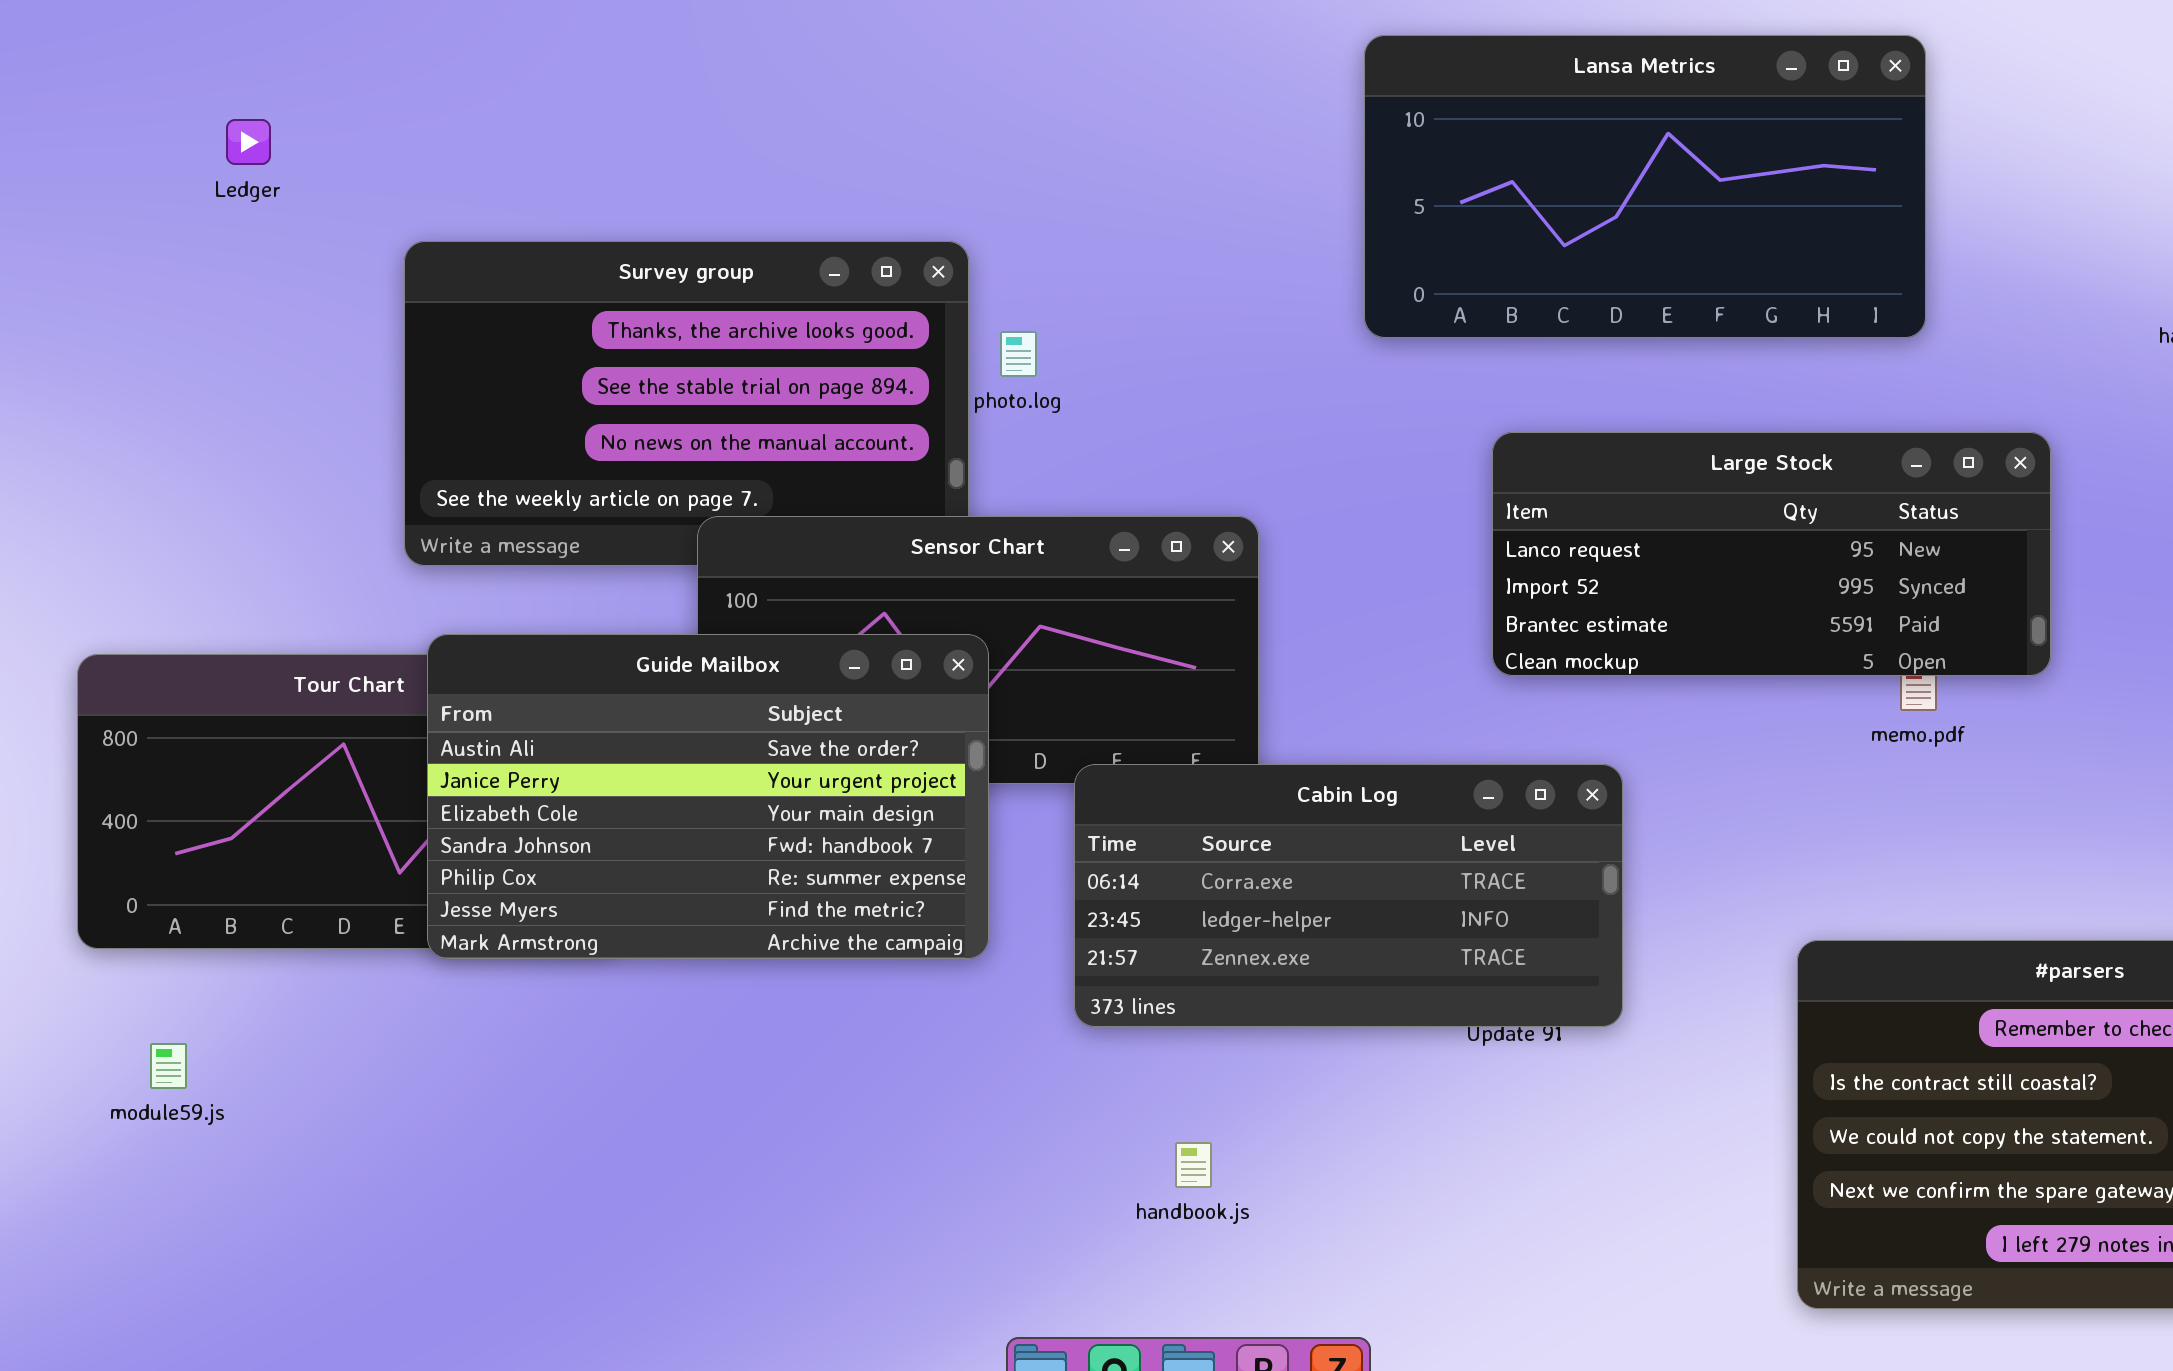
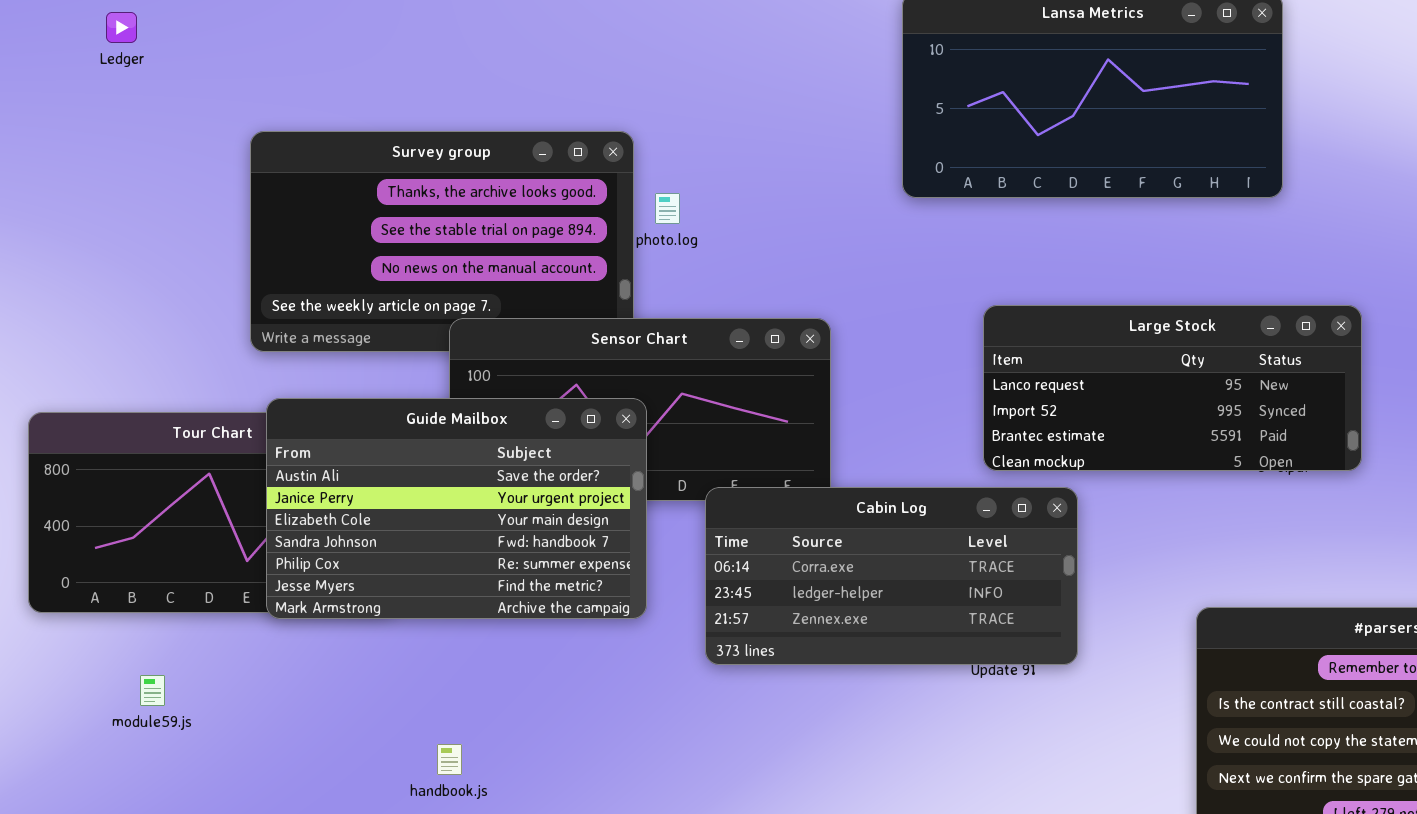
Ledger: [226,119,271,165] -> [106,12,137,43], moved
Large Stock: [1492,432,2051,676] -> [983,305,1362,471], moved
module59.js: [150,1043,187,1089] -> [140,675,165,706], moved
handbook.js: [1175,1142,1212,1188] -> [437,744,462,775], moved

